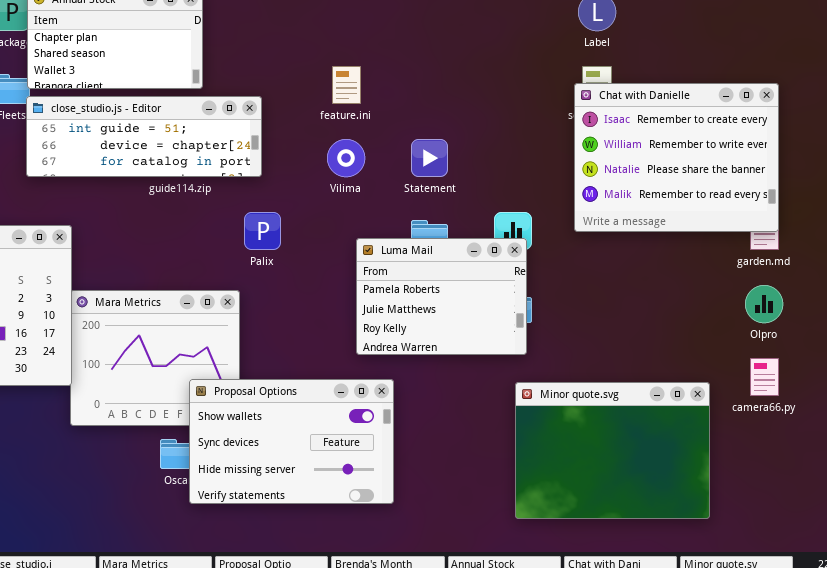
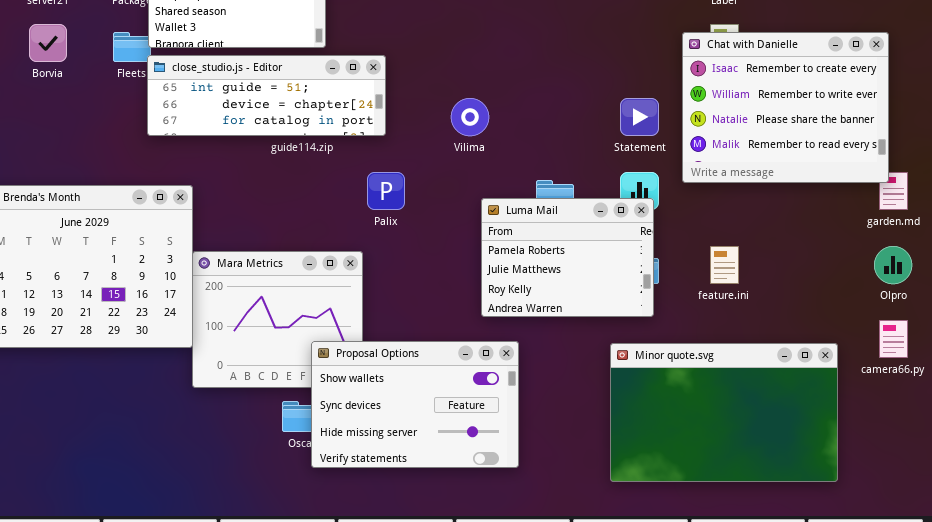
feature.ini: [332,66,361,104] -> [710,246,739,284], moved
Chat with Danielle: [574,83,779,232] -> [682,32,889,183], moved
Statement: [411,139,448,177] -> [620,98,659,136], moved
Minor quote.svg: [515,382,710,519] -> [610,343,838,482], resized

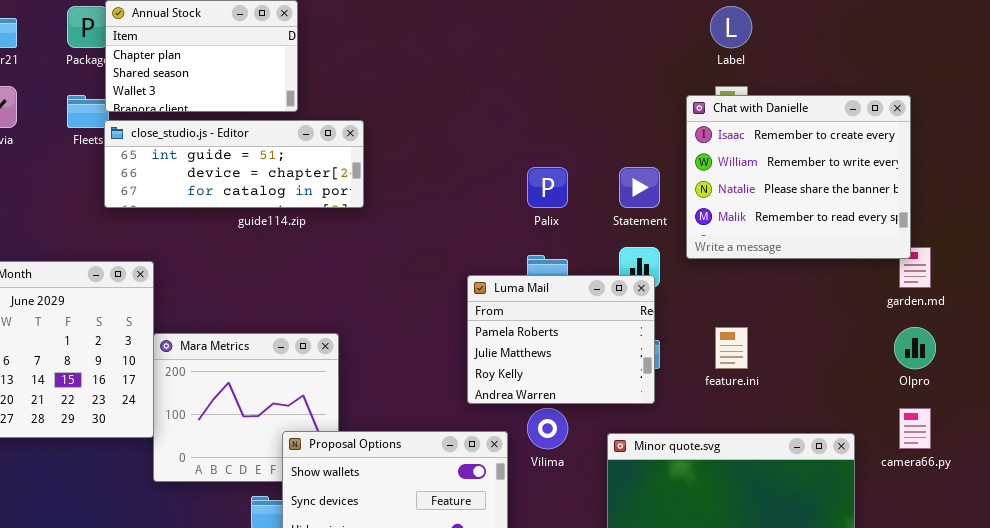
Vilima: [451,98,489,136] -> [527,408,568,449], moved
Palix: [367,172,405,210] -> [527,167,568,208], moved

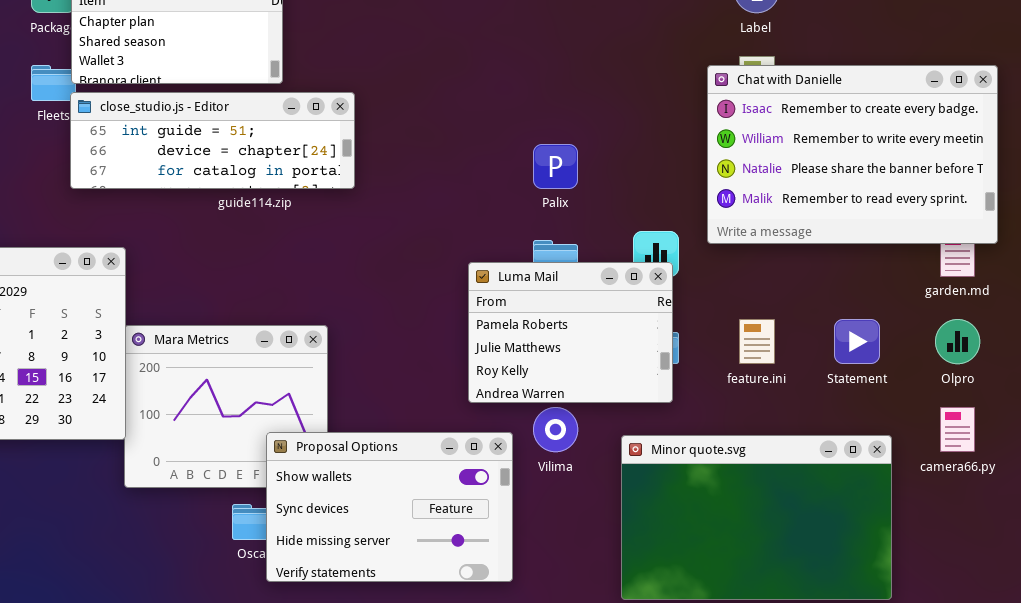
Chat with Danielle: [686,95,911,259] -> [707,65,998,244], resized
Statement: [619,167,660,208] -> [834,319,880,364], moved

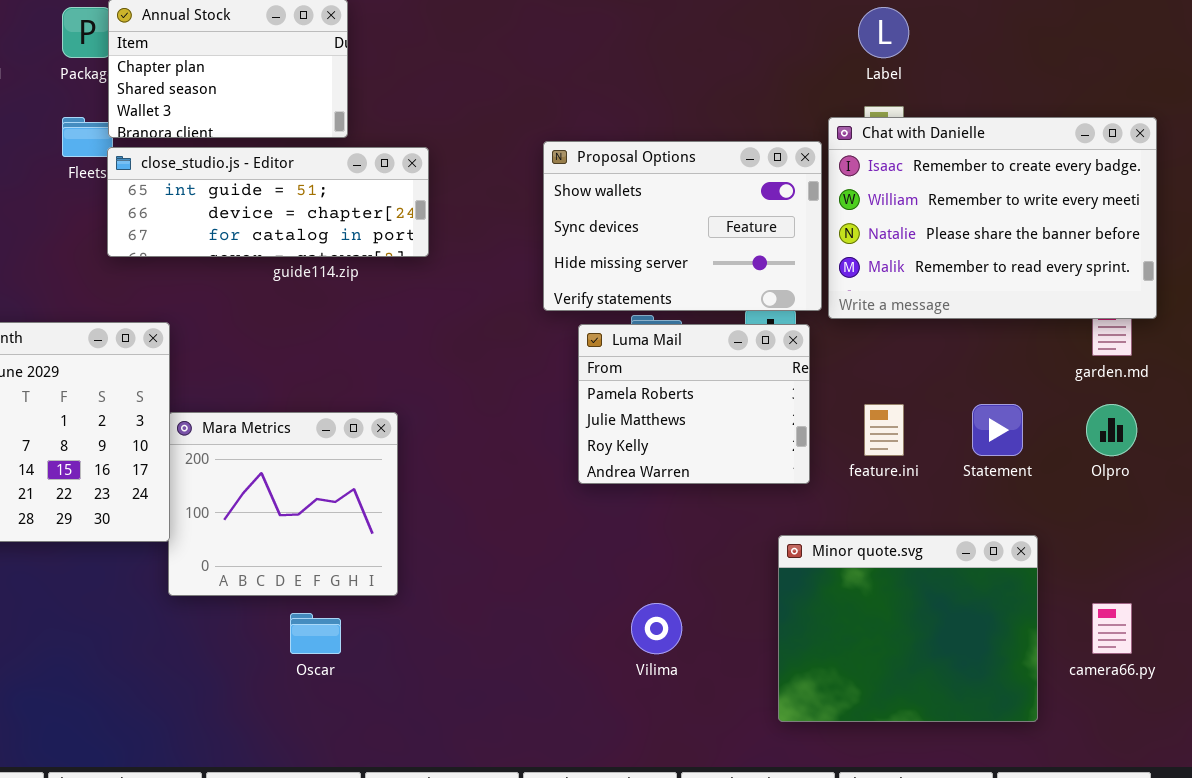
Luma Mail: [468,262,673,403] -> [578,324,810,484], moved
Vilima: [533,407,578,452] -> [631,603,682,654], moved
camera66.py: [940,407,975,452] -> [1092,603,1132,654], moved
Proposal Options: [266,432,513,582] -> [543,141,822,311], moved
Minor quote.svg: [621,435,892,600] -> [778,535,1038,722], resized

